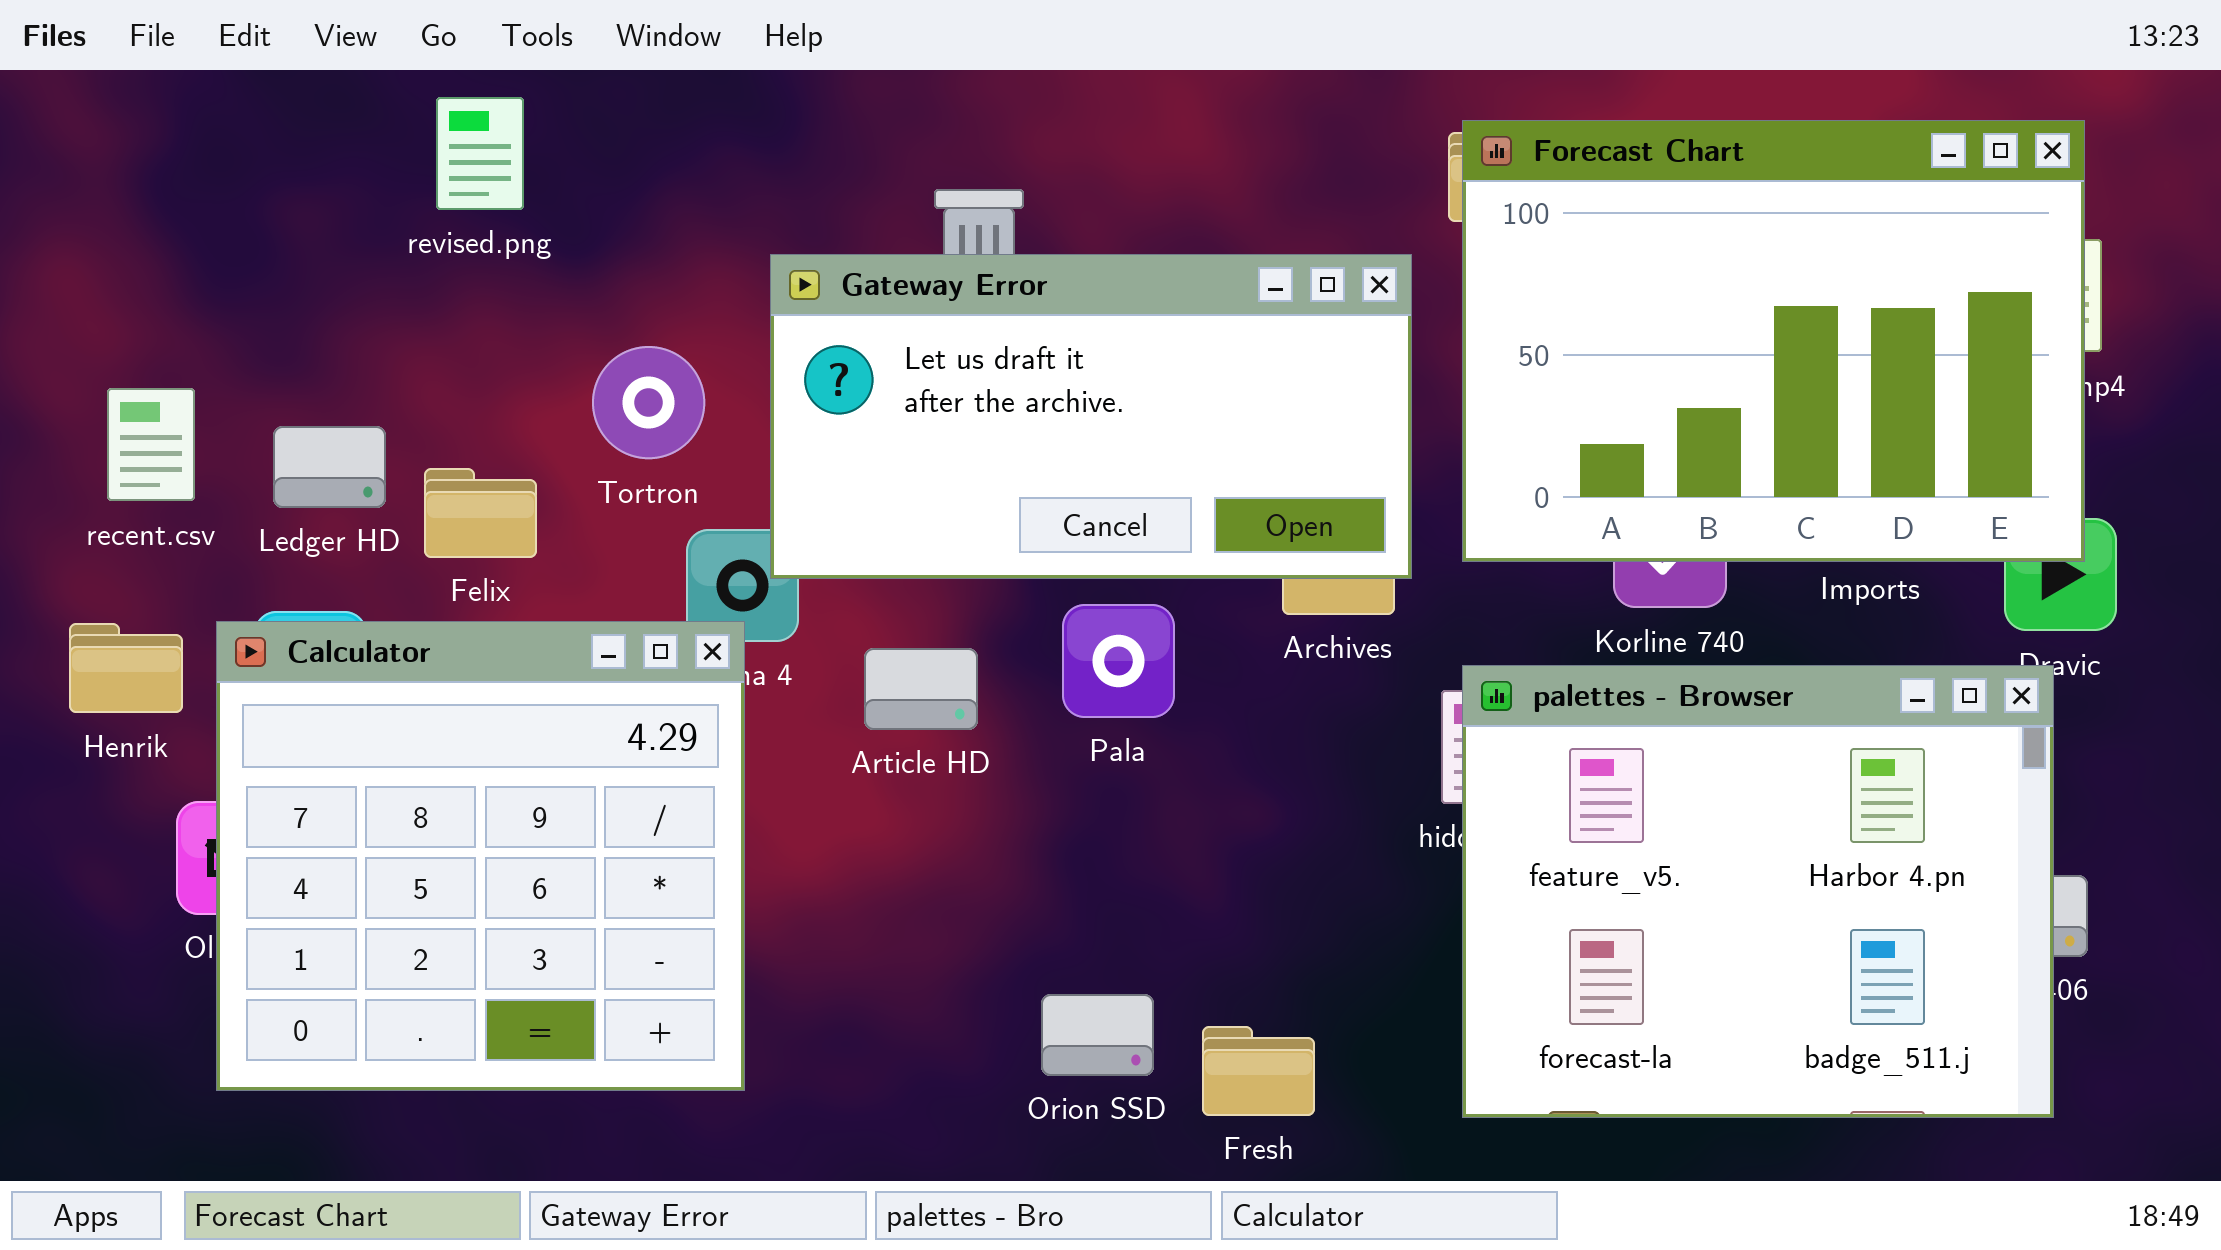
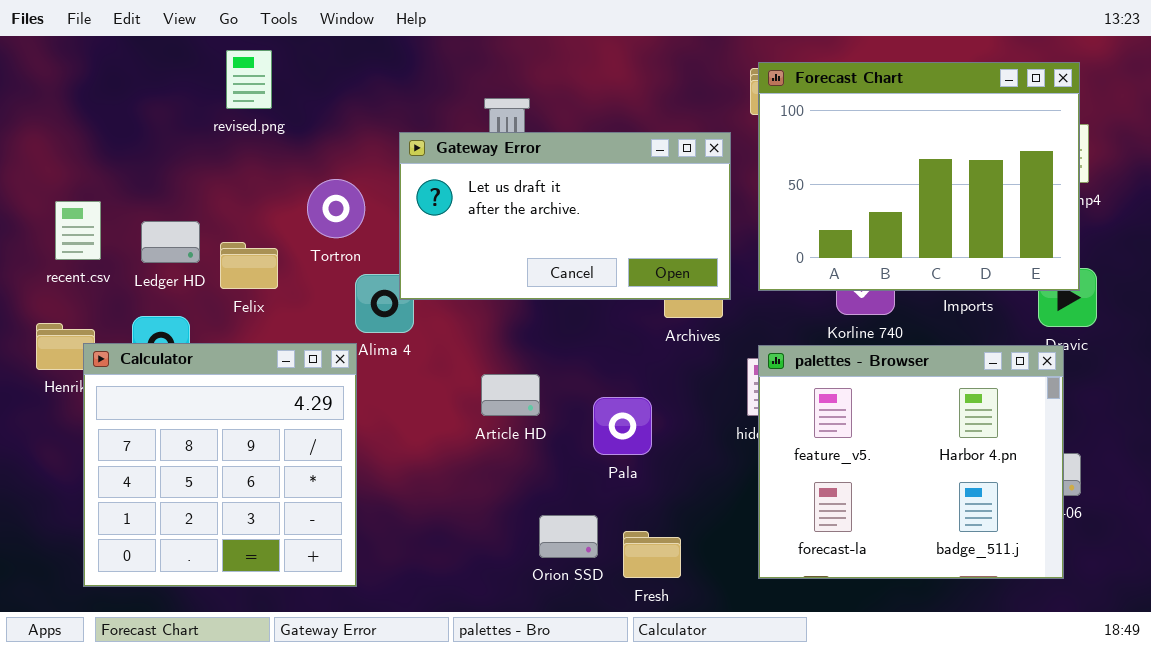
Pala: [1062,604,1175,718] -> [593,397,652,455], moved
Calculator: [216,621,745,1091] -> [83,343,357,587], moved
Article HD: [864,648,978,730] -> [481,374,540,416], moved

